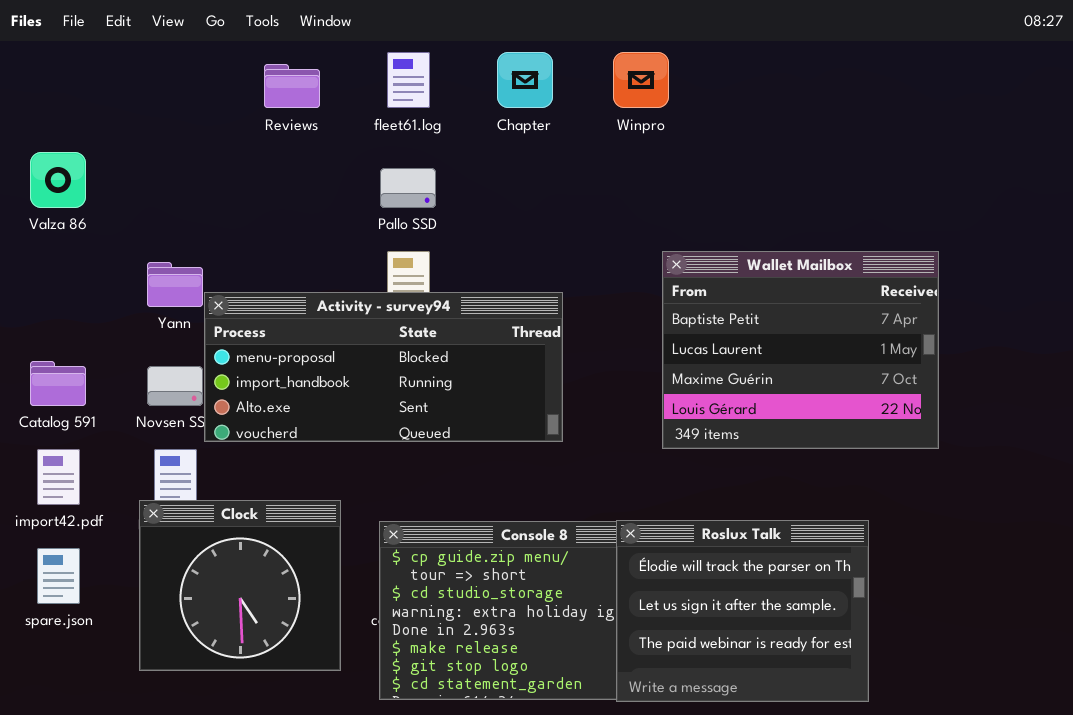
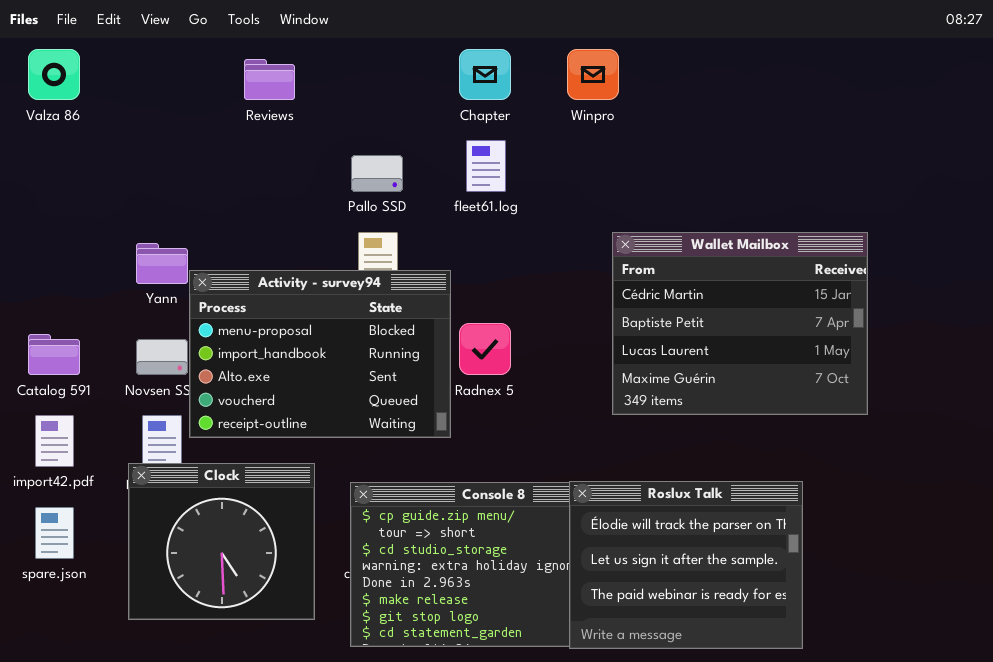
fleet61.log: [387,52,430,108] -> [466,140,506,192], moved
Valza 86: [30,152,86,208] -> [28,49,80,100], moved
Wallet Mailbox: [662,251,939,449] -> [612,232,868,415], scrolled up 1 row
Activity - survey94: [204,292,563,442] -> [189,270,451,438], resized

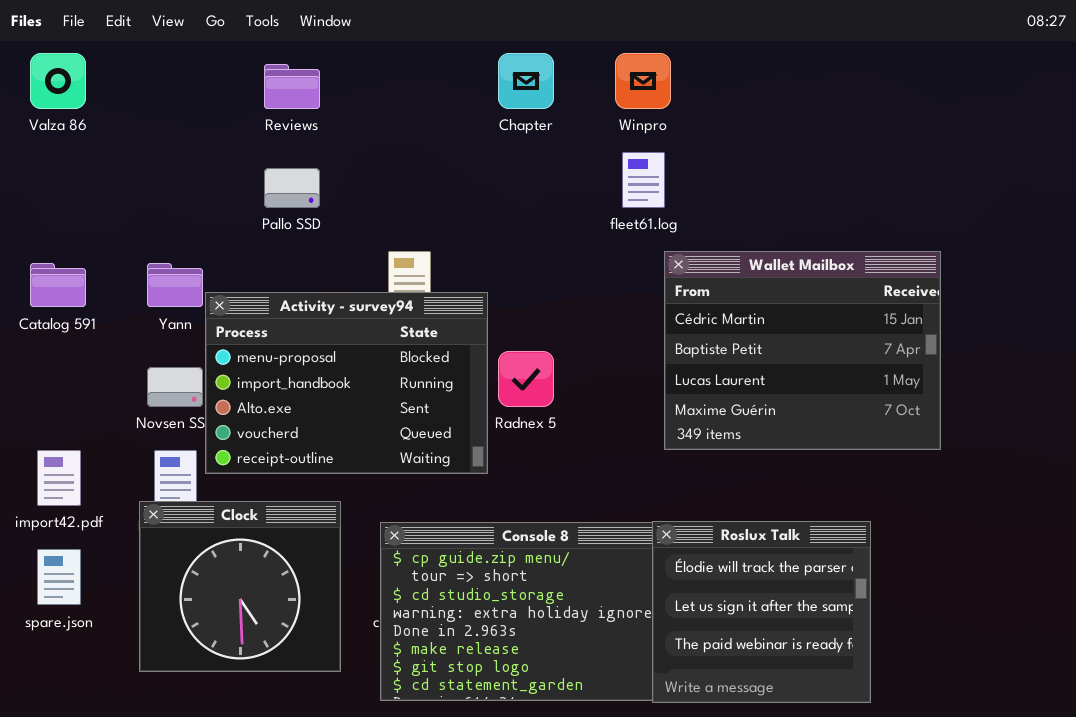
fleet61.log: [466,140,506,192] -> [622,152,665,208], moved
Pallo SSD: [351,155,403,192] -> [264,168,320,208], moved
Catalog 591: [28,334,80,375] -> [30,263,86,307], moved
Roslux Talk: [569,481,803,649] -> [652,521,871,703], resized

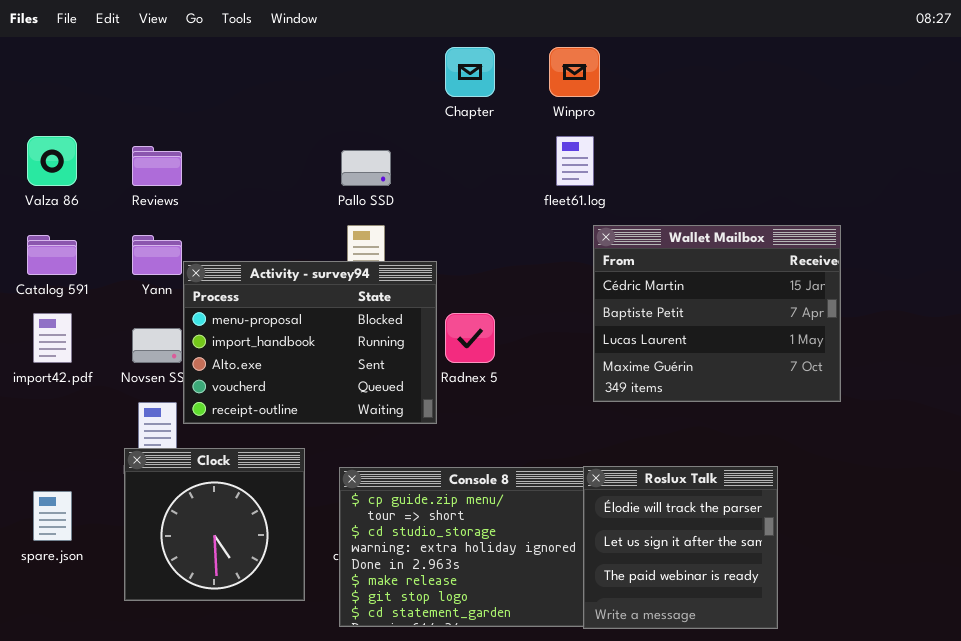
Valza 86: [30,53,86,109] -> [27,136,77,186], moved
Reviews: [264,64,320,109] -> [132,146,182,186], moved
Pallo SSD: [264,168,320,208] -> [341,150,391,186], moved
import42.pdf: [37,450,81,506] -> [33,313,72,363], moved

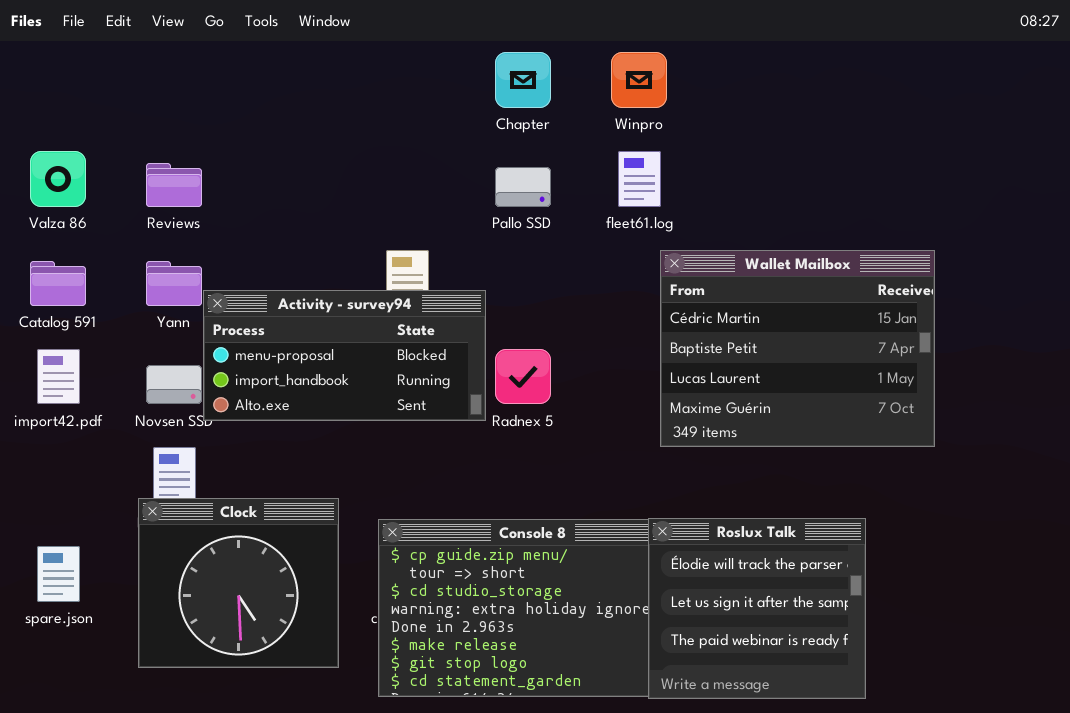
Pallo SSD: [341,150,391,186] -> [495,167,551,207], moved
Activity - survey94: [183,261,437,424] -> [203,290,486,421], resized

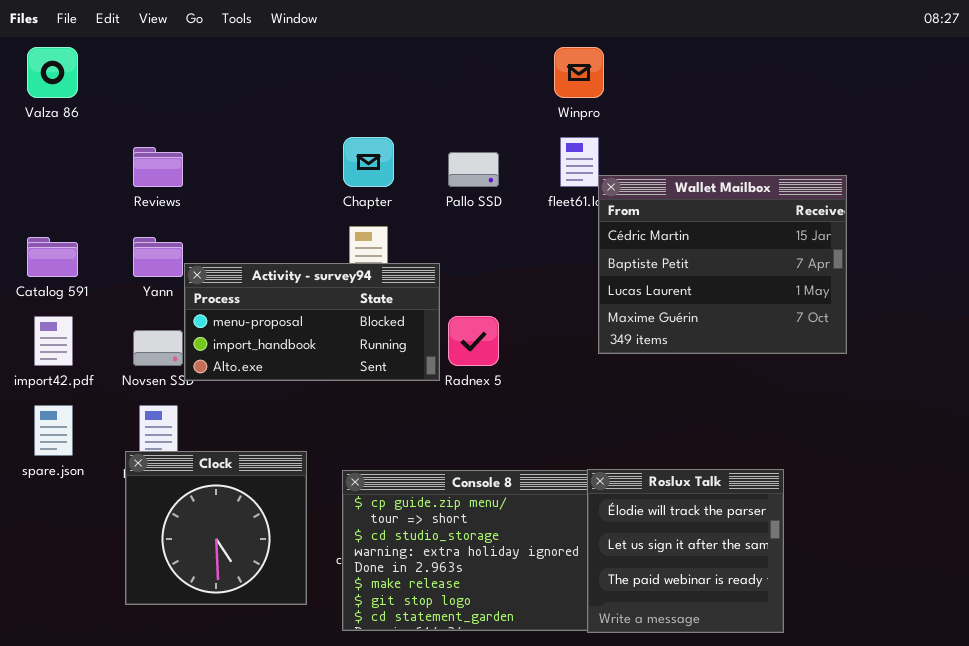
Chapter: [495,52,551,108] -> [343,137,394,187], moved
Valza 86: [30,151,86,207] -> [27,47,78,98], moved
Wallet Mailbox: [660,250,935,447] -> [598,175,847,354], moved
spare.json: [37,546,80,602] -> [34,405,73,456], moved

